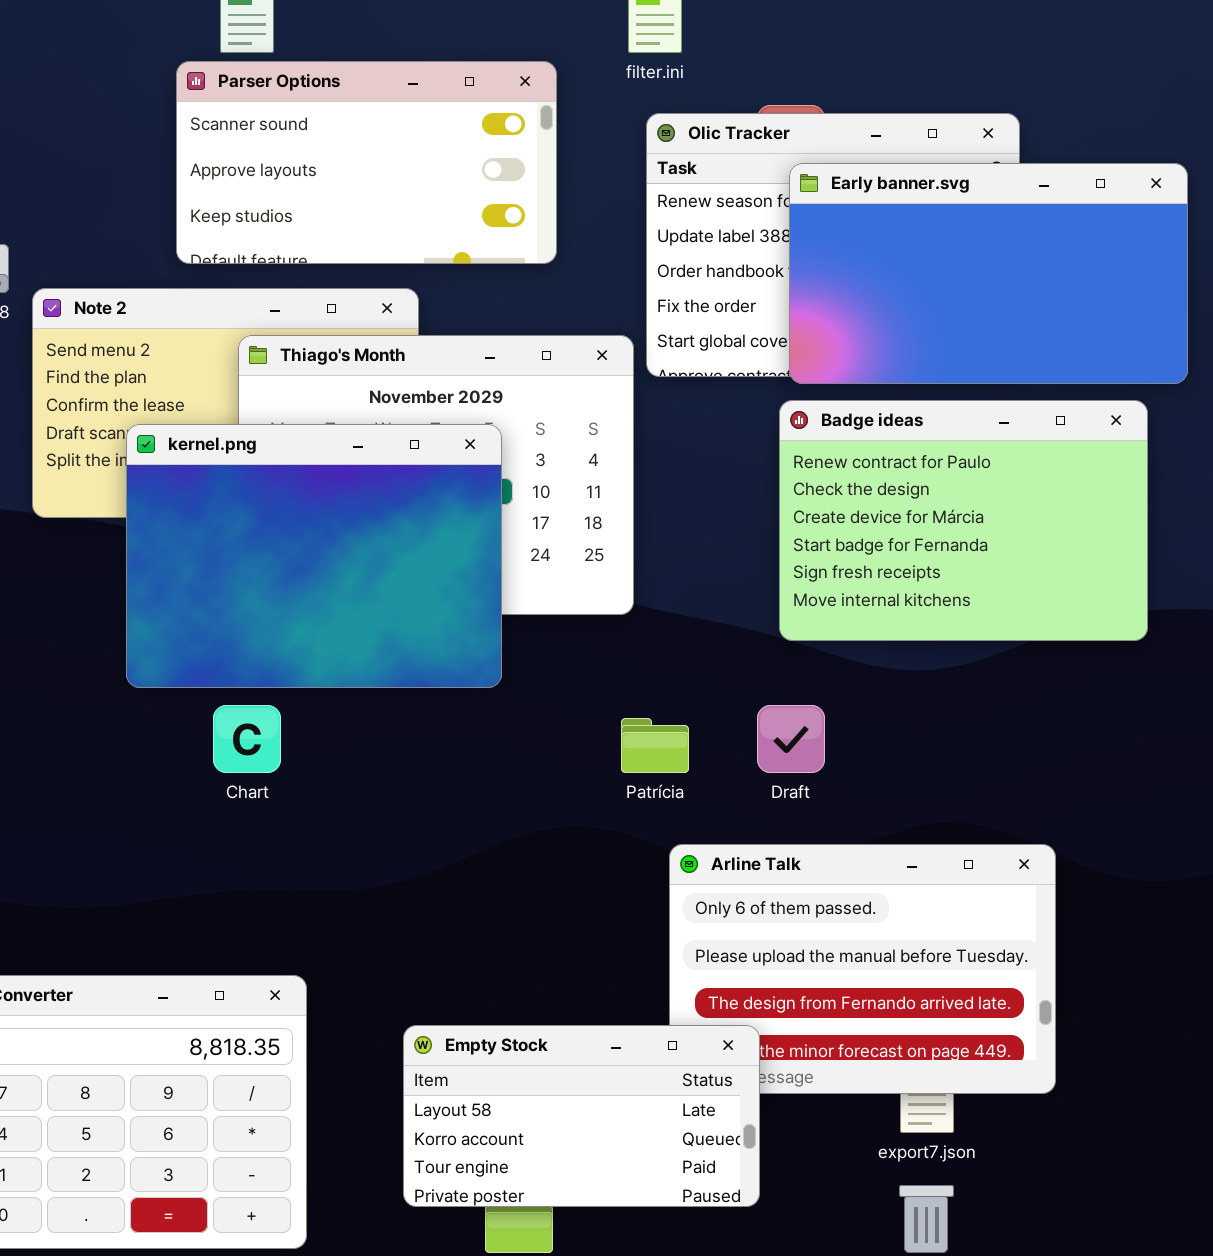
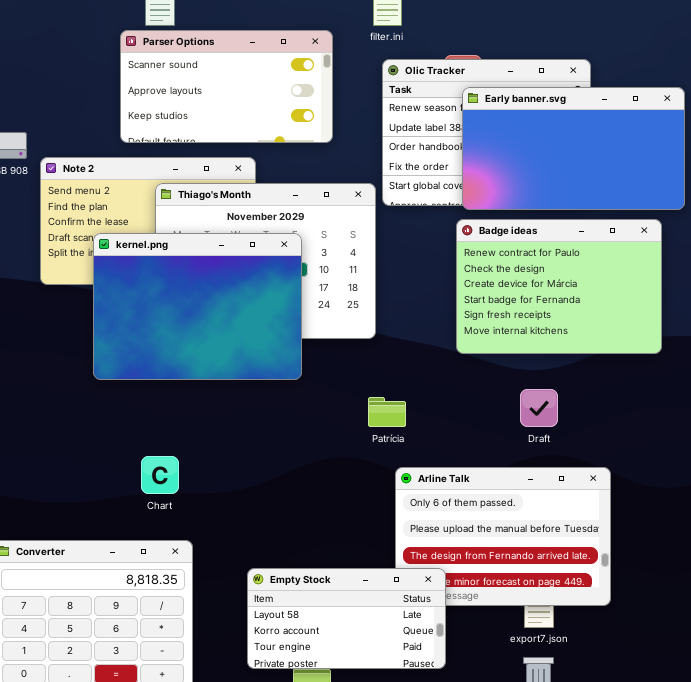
Chart: [213,705,281,773] -> [141,456,179,494], moved
Draft: [757,705,825,773] -> [520,389,558,427], moved

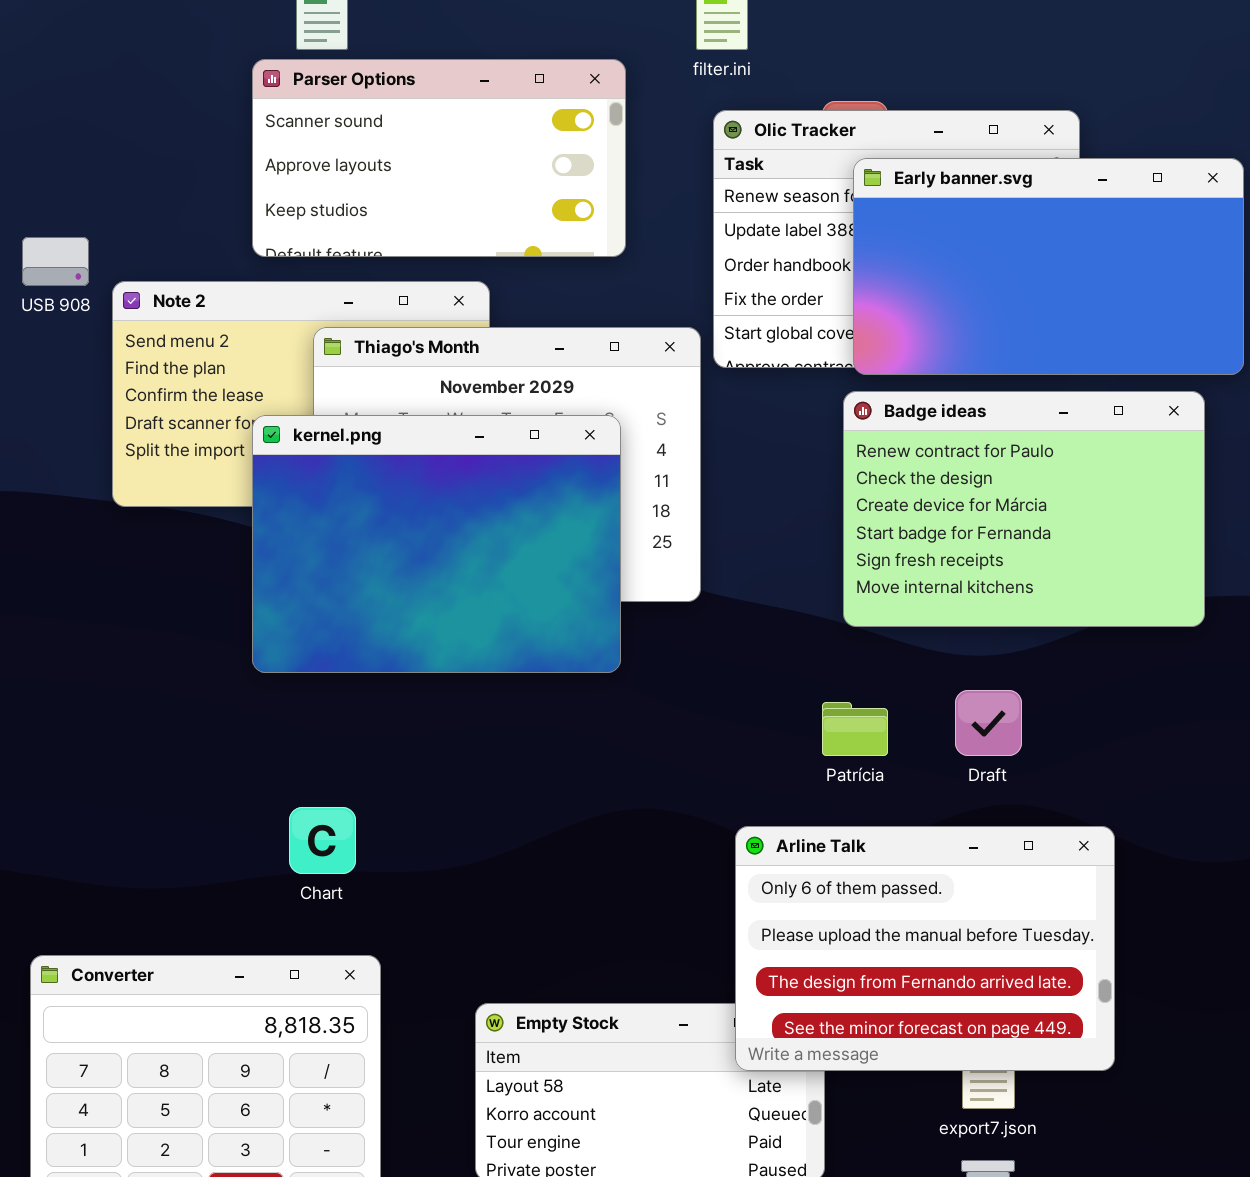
kernel.png: [93,233,302,380] -> [252,415,621,673], moved
Patrícia: [368,397,406,427] -> [822,702,888,756], moved
Arline Talk: [395,467,611,606] -> [735,826,1115,1071], raised

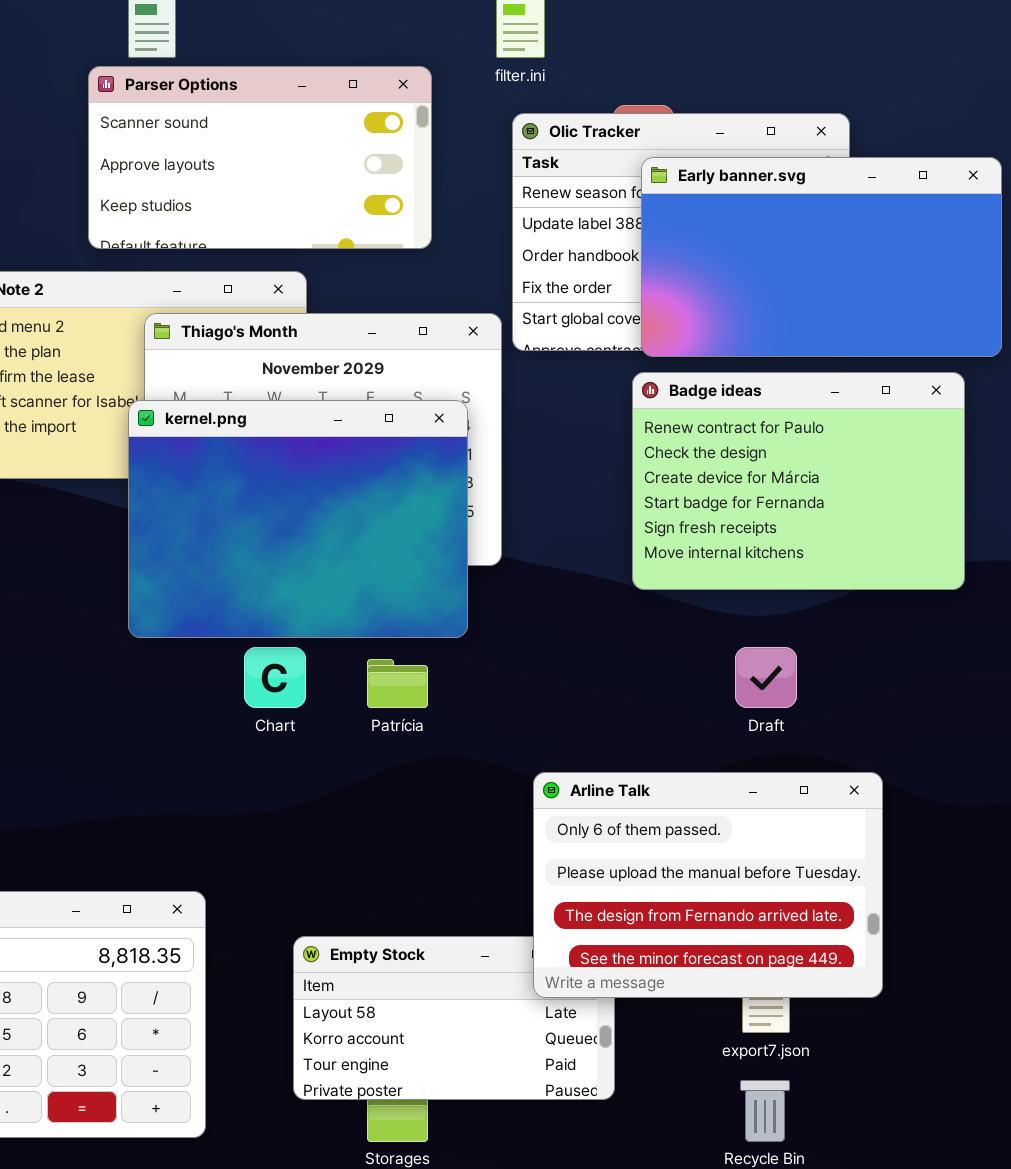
kernel.png: [252,415,621,673] -> [128,400,468,638], moved
Patrícia: [822,702,888,756] -> [367,659,428,708], moved
Chart: [289,807,356,874] -> [244,647,306,708], moved

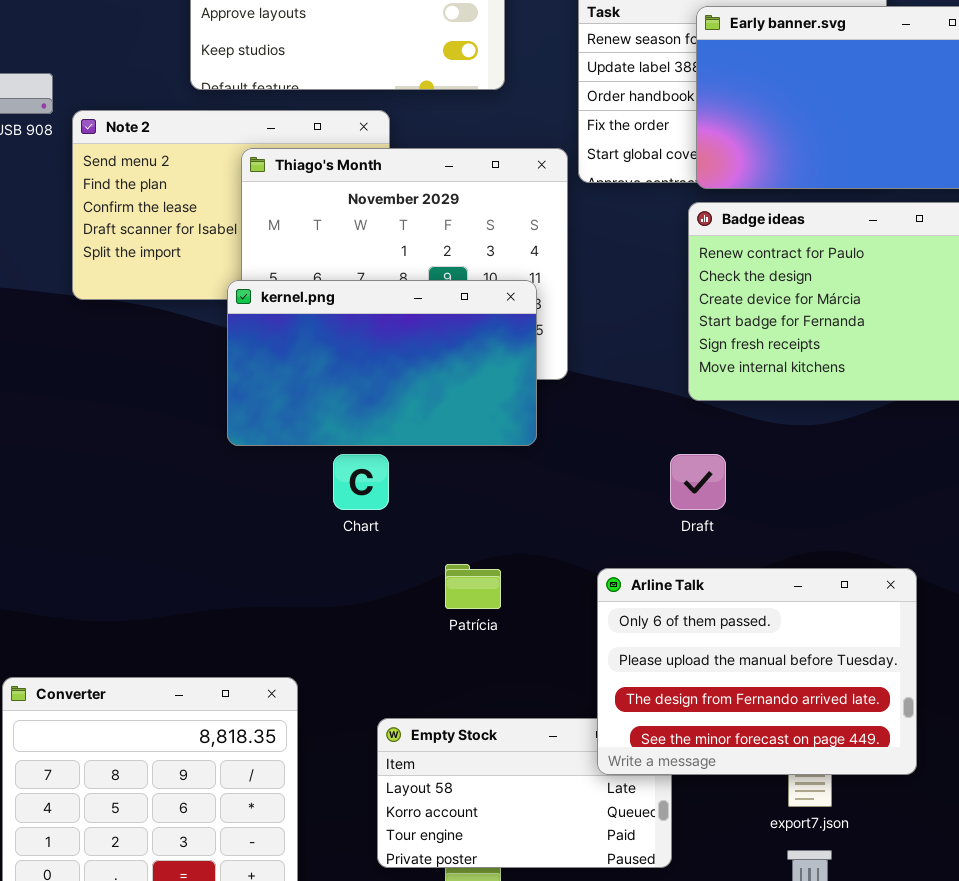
kernel.png: [128,400,468,638] -> [227,280,537,446], resized
Draft: [735,647,797,708] -> [670,454,726,510], moved
Patrícia: [367,659,428,708] -> [445,564,501,609], moved

